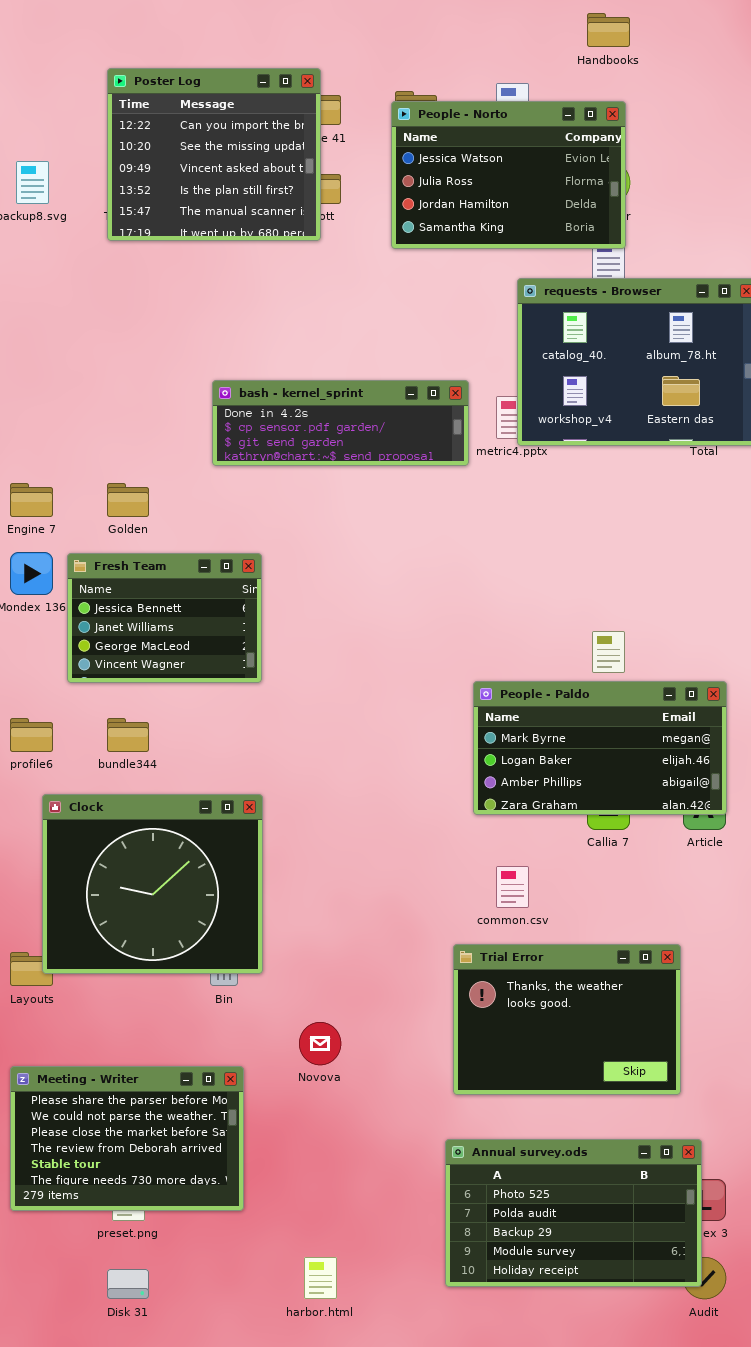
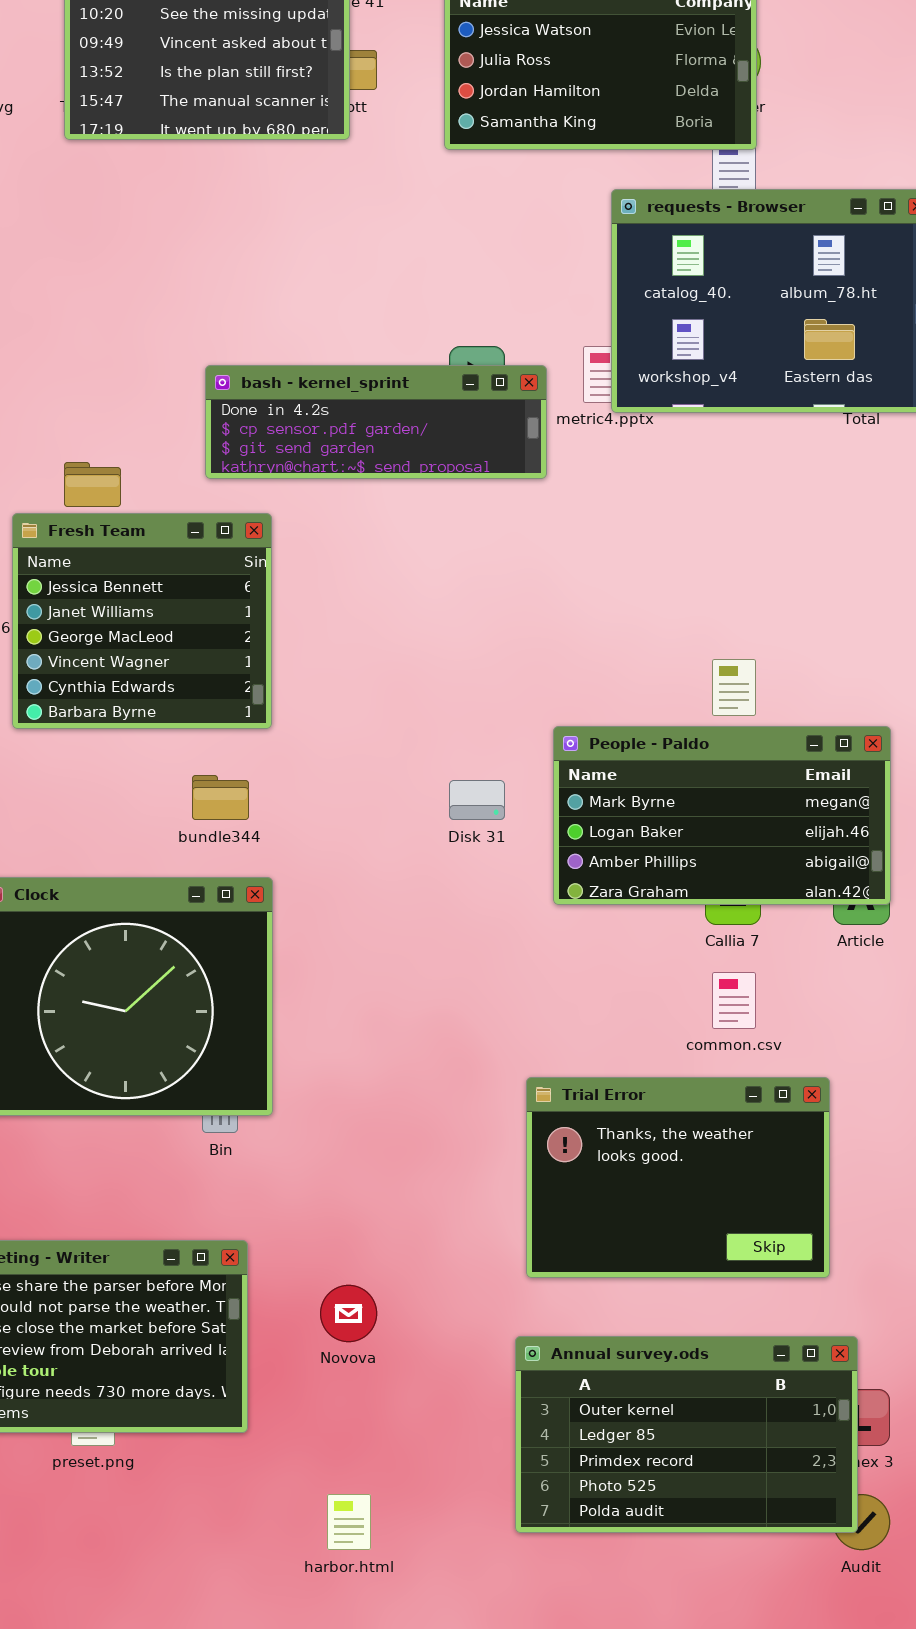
bash - kernel_sprint: [212,380,469,466] -> [205,365,547,479], moved
Fresh Team: [67,553,262,683] -> [12,513,272,729], resized
bundle344: [107,718,149,752] -> [192,775,249,820], moved
common.csv: [496,866,529,908] -> [712,972,756,1029], moved
Novova: [299,1022,341,1065] -> [320,1285,377,1342], moved
Annual survey.ods: [445,1139,702,1287] -> [515,1336,858,1533], scrolled up 3 rows
Disk 31: [107,1269,149,1299] -> [449,780,505,820], moved

